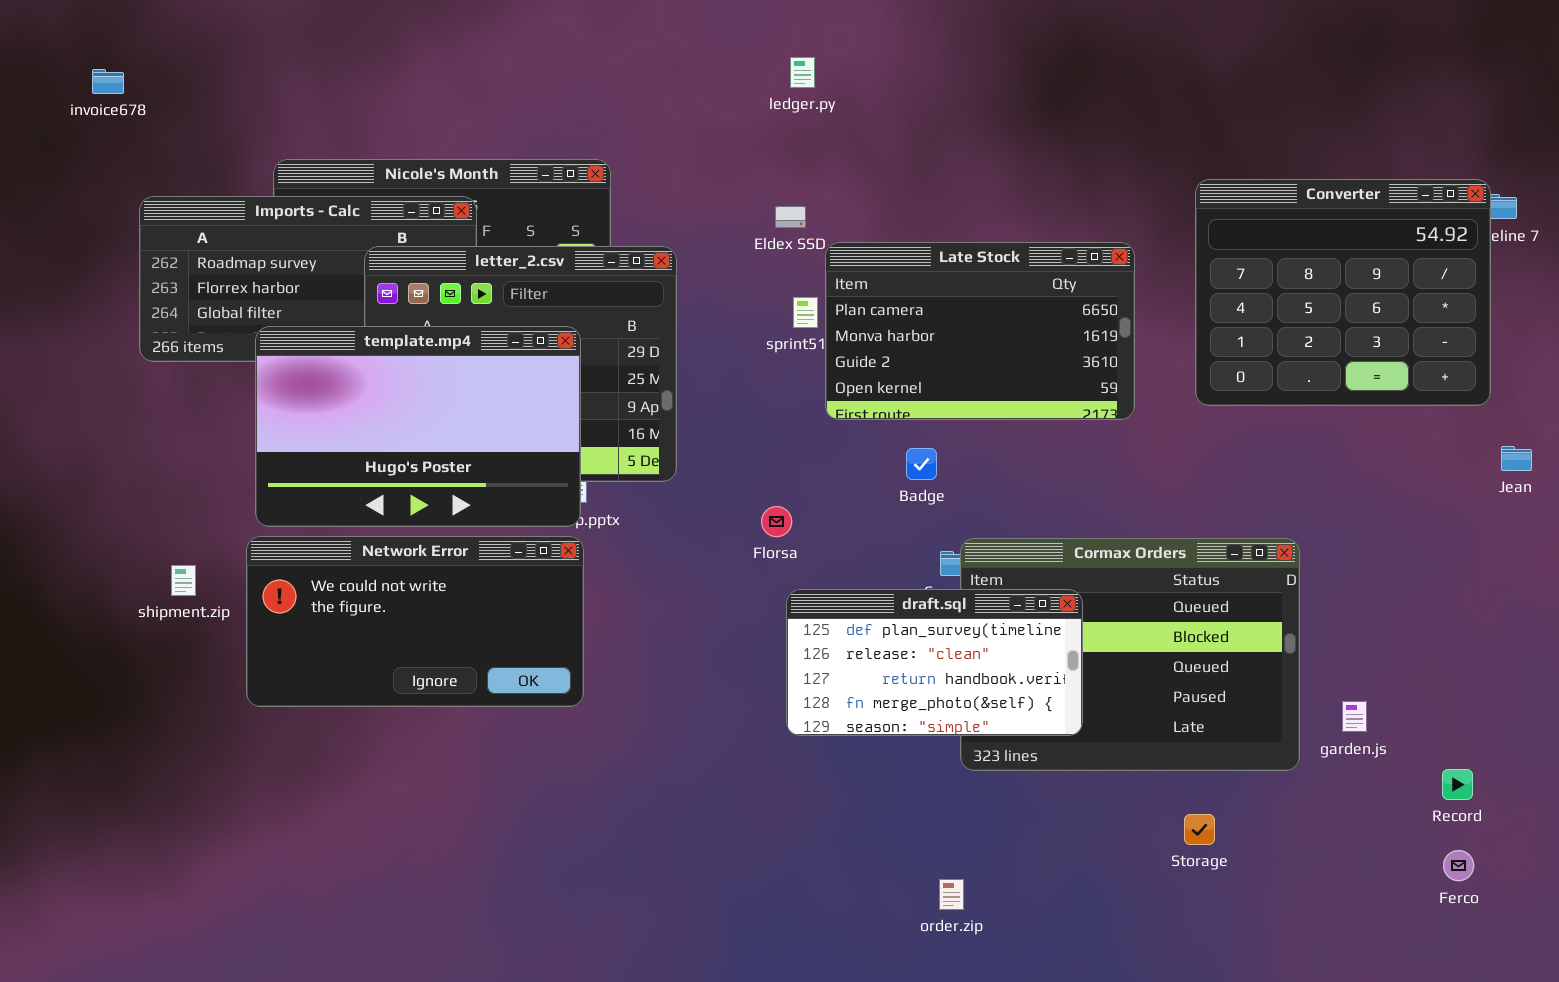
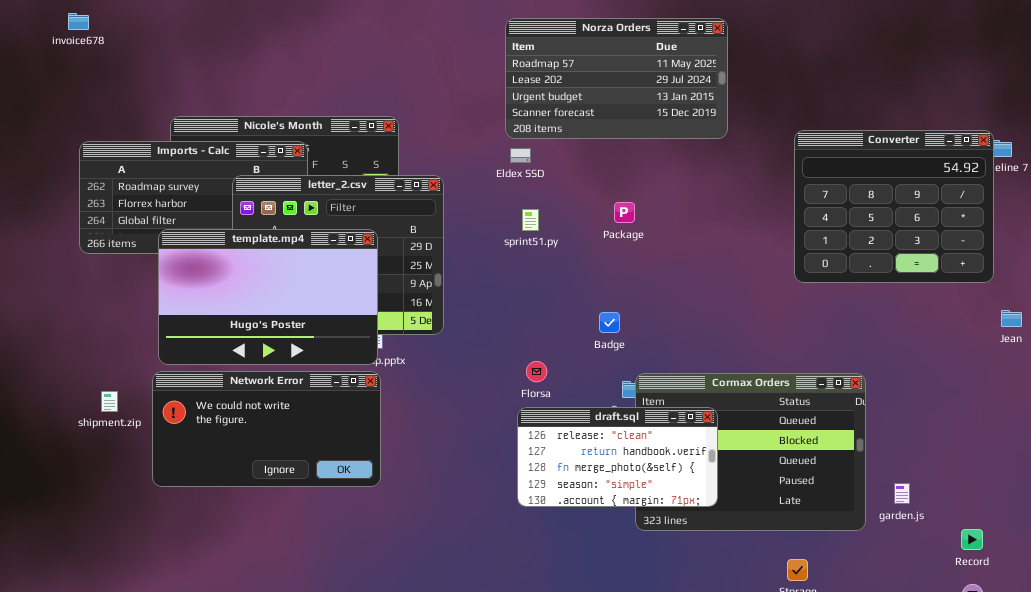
Norza Orders: none -> [505,18,728,139], opened
invoice678: [92,69,124,94] -> [68,13,89,30], moved
Late Stock: [825,242,1135,420] -> none, closed
Florsa: [761,506,792,537] -> [526,361,547,382], moved
draft.sql: [786,589,1083,736] -> [517,407,718,507], scrolled down 1 row

